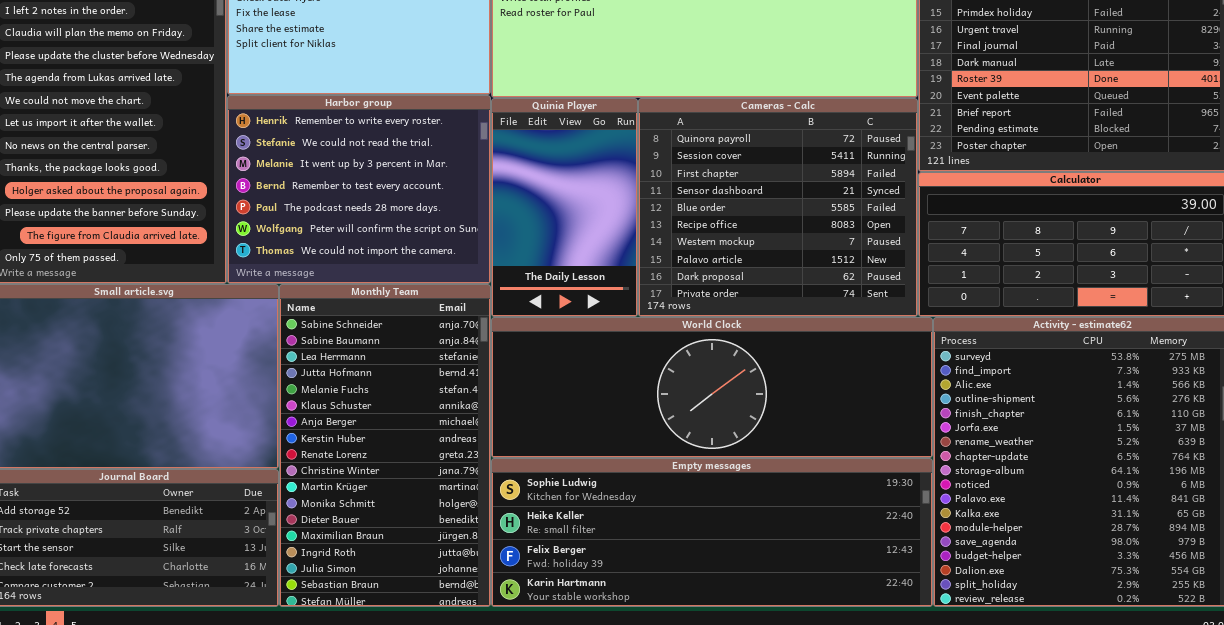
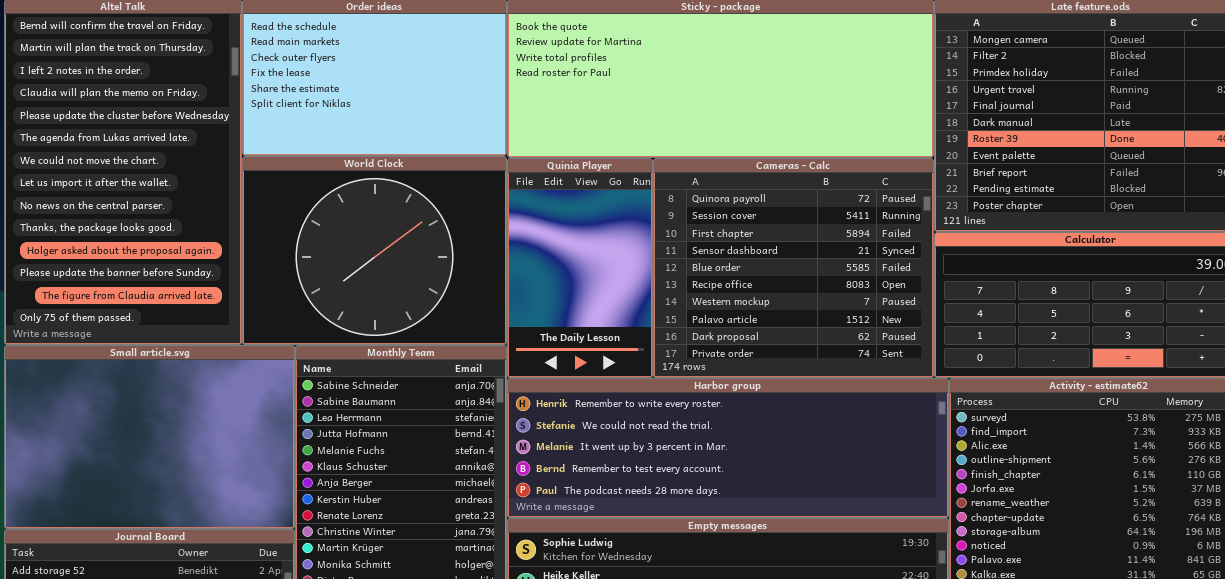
Harbor group: [227,95,491,284] -> [507,378,949,518], moved, resized
World Clock: [491,317,933,458] -> [242,156,507,345], moved, resized

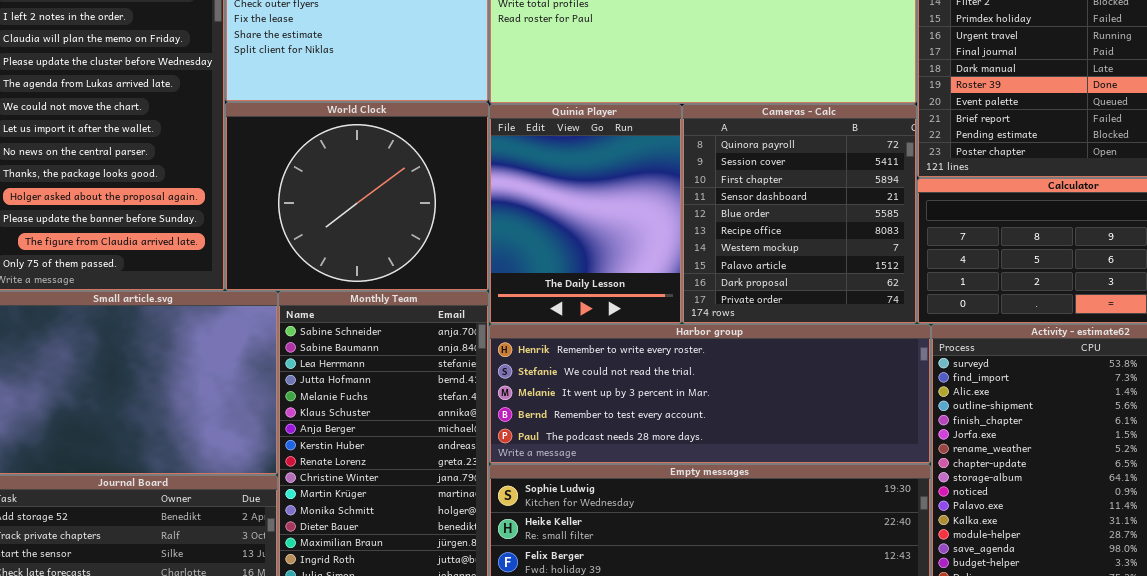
Quinia Player: [507,158,653,378] -> [489,104,682,324], resized
Cameras - Calc: [653,158,934,378] -> [682,104,917,324], resized

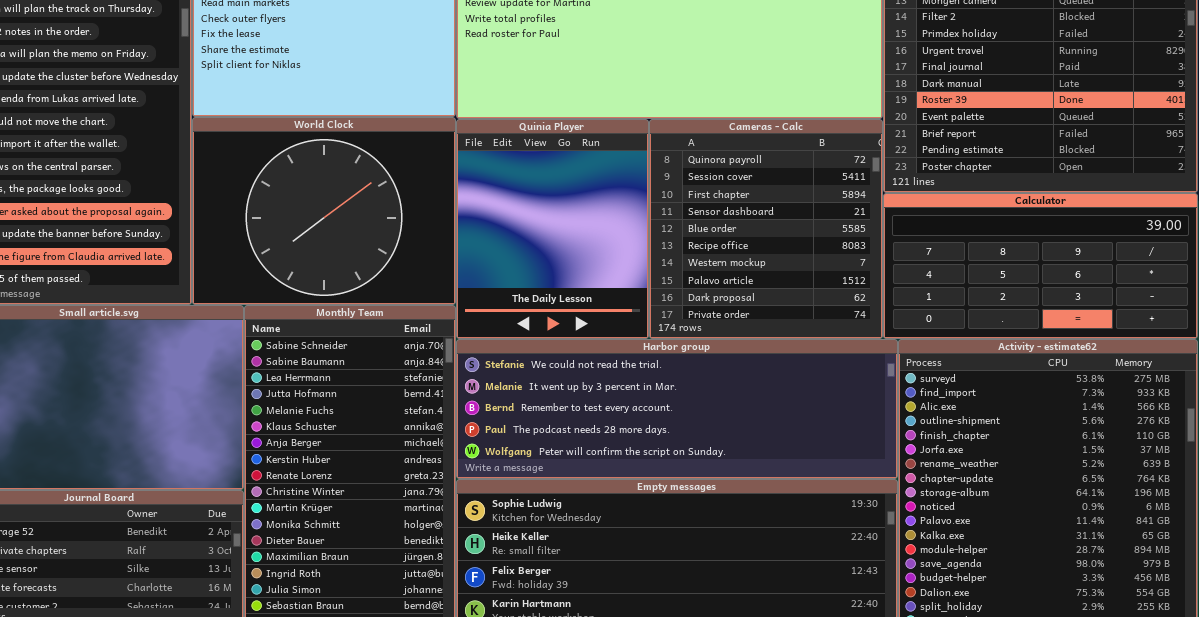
Harbor group: [489,324,931,464] -> [456,339,898,479], scrolled down 1 row

